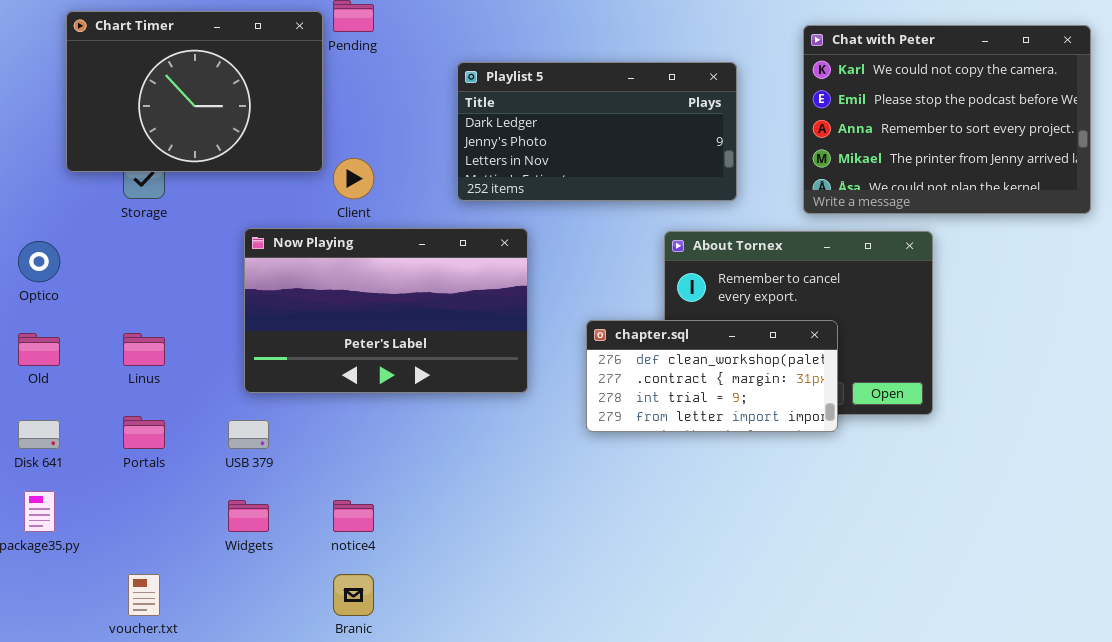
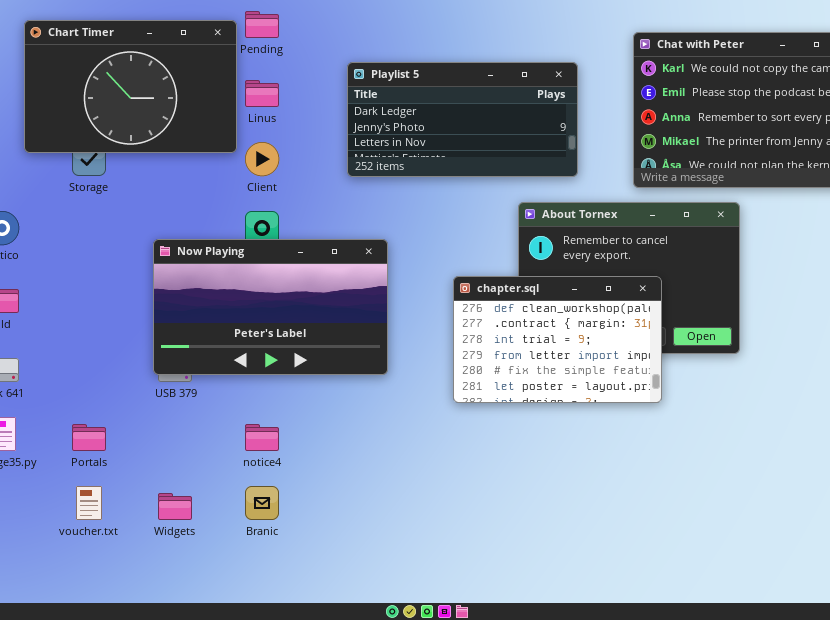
Now Playing: [244,228,528,393] -> [153,239,388,375], moved
chapter.sql: [586,320,838,432] -> [453,276,662,403], resized
Linus: [123,333,165,366] -> [245,80,279,107], moved
Portals: [123,416,165,449] -> [72,424,106,451], moved
Widgets: [228,500,269,532] -> [158,493,192,520], moved

